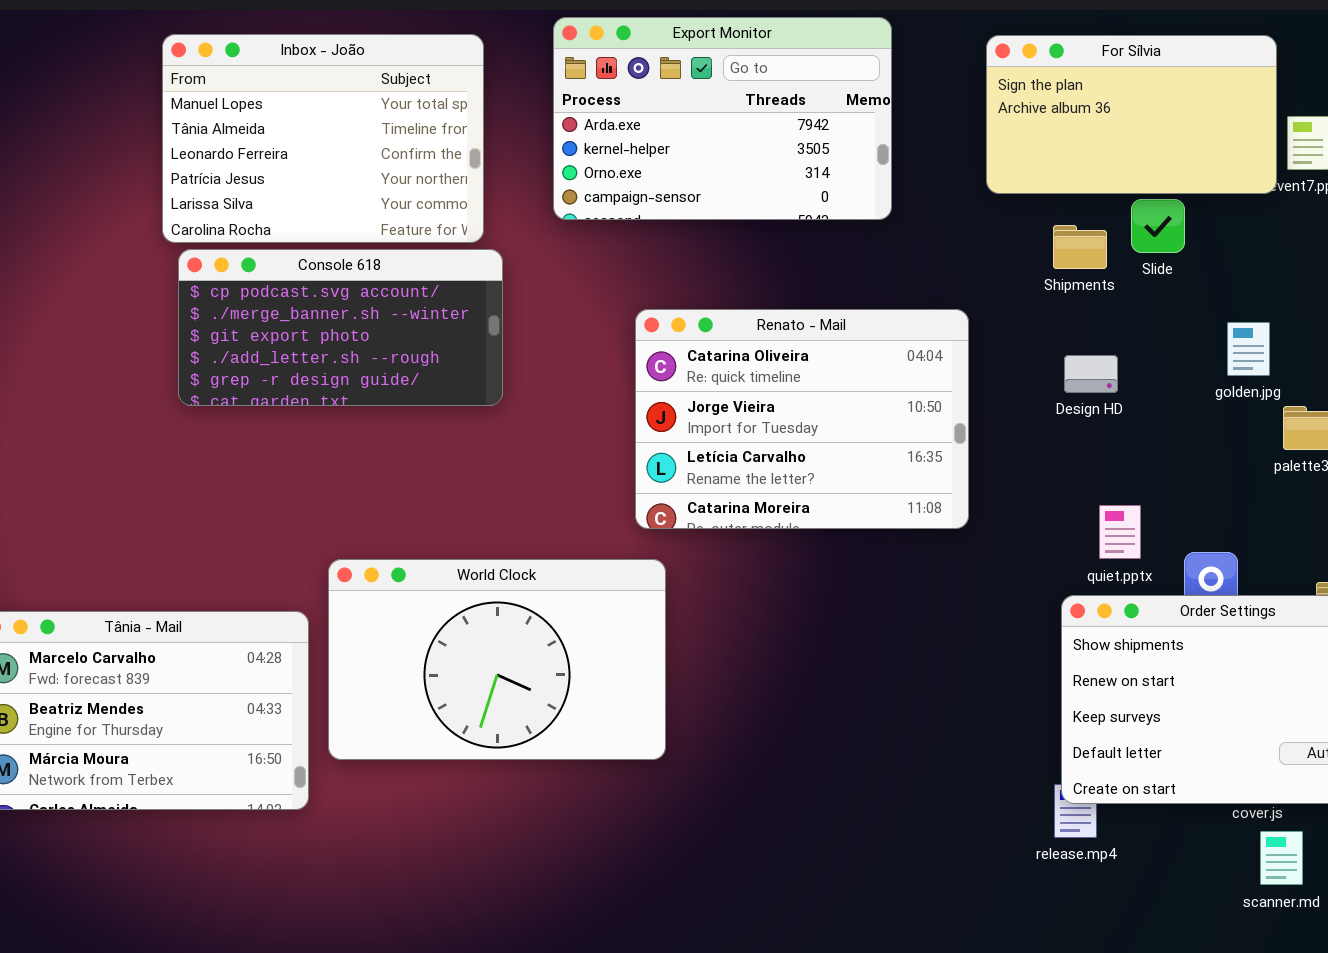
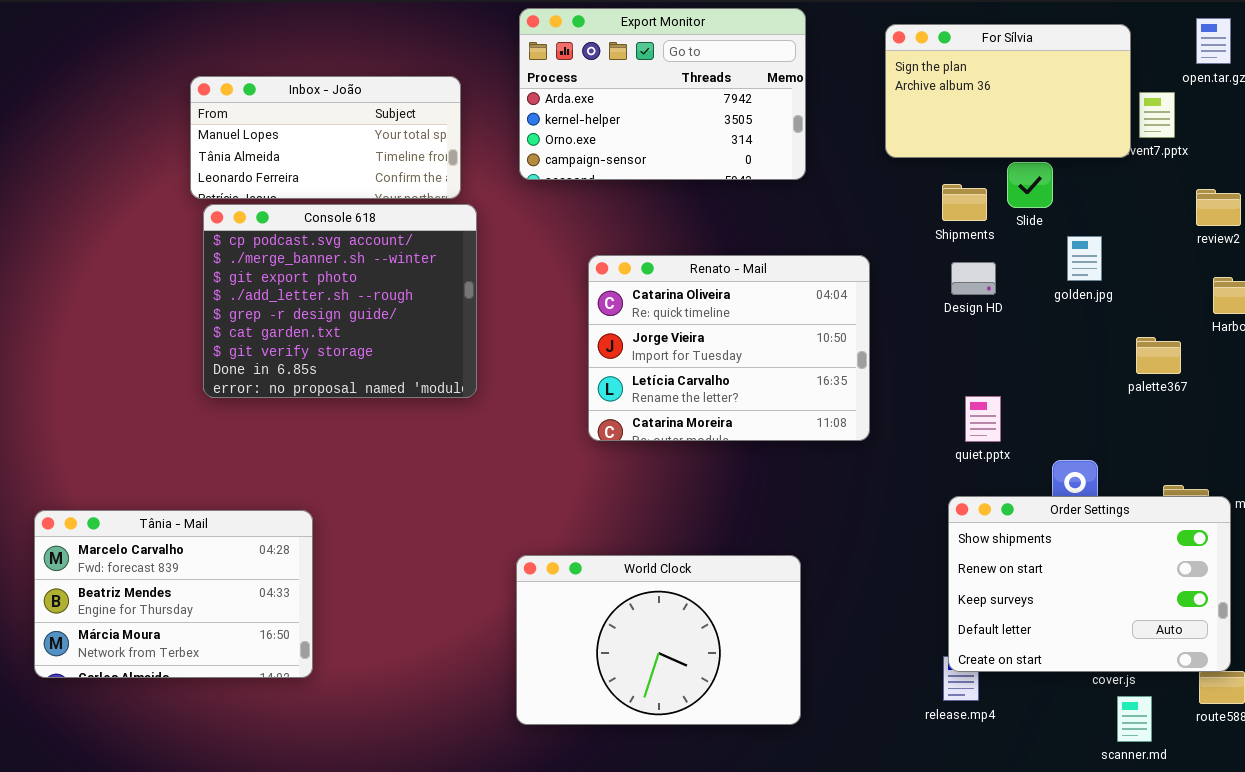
Inbox - João: [162,34,484,243] -> [190,76,461,199], resized
Console 618: [178,249,503,406] -> [203,204,477,398], resized
golden.jpg: [1227,322,1270,376] -> [1067,236,1102,281], moved
Design HD: [1064,355,1118,393] -> [951,262,996,295], moved
quiet.pptx: [1099,505,1141,559] -> [965,396,1001,442], moved
World Clock: [328,559,666,760] -> [516,555,801,725], moved

